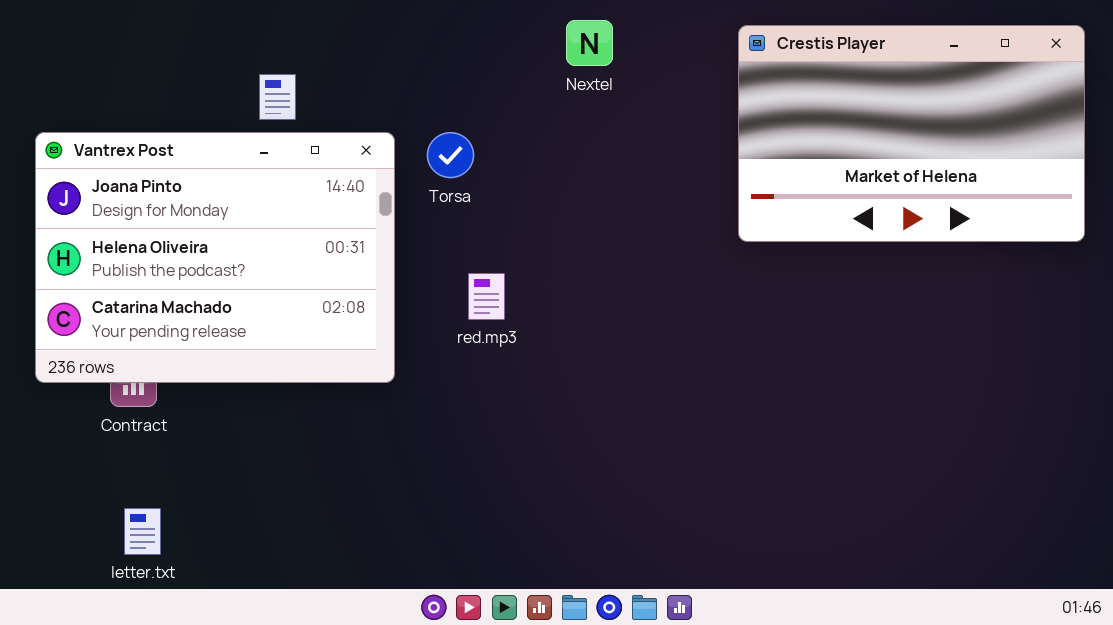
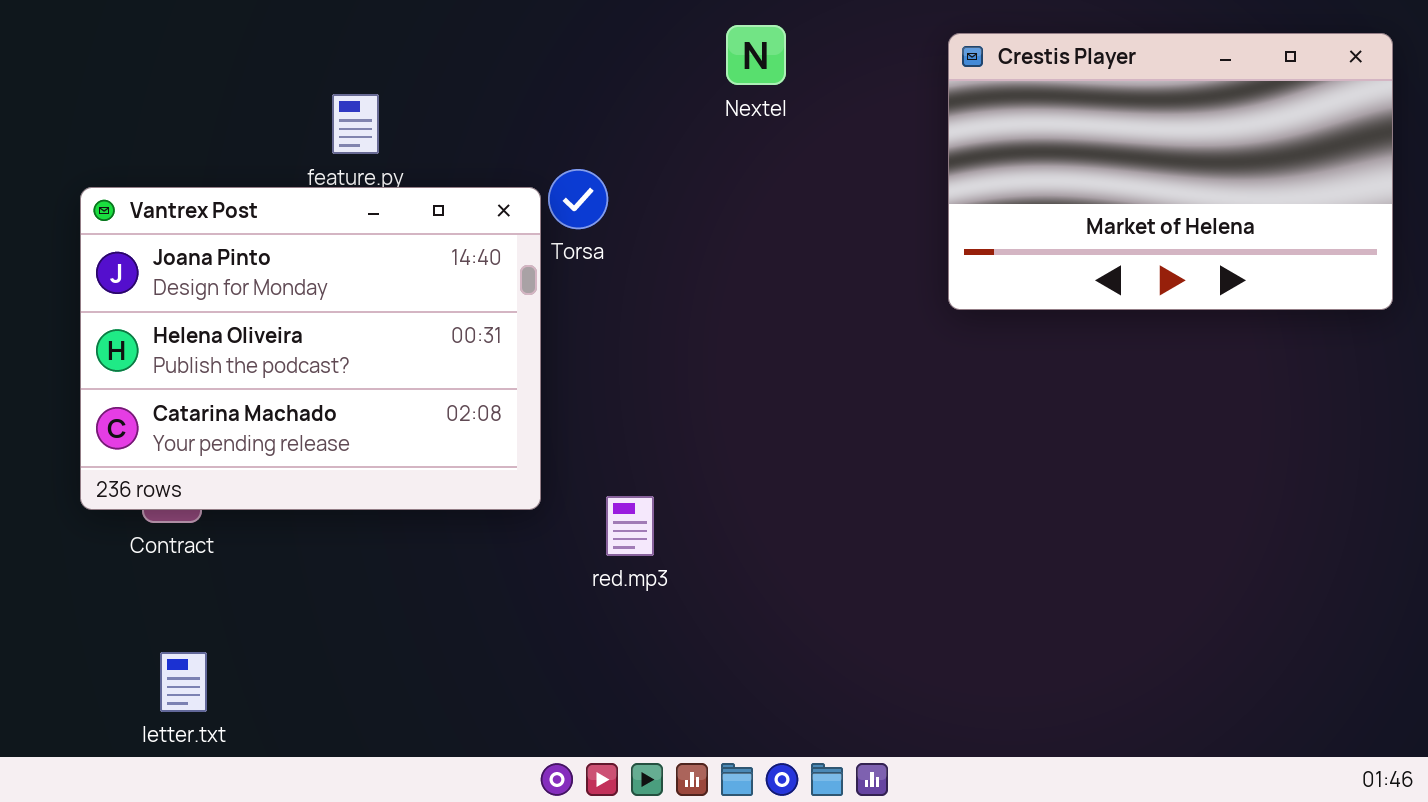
Vantrex Post: [35,132,395,383] -> [80,187,541,510], moved
red.mp3: [468,273,505,320] -> [606,496,654,556], moved

